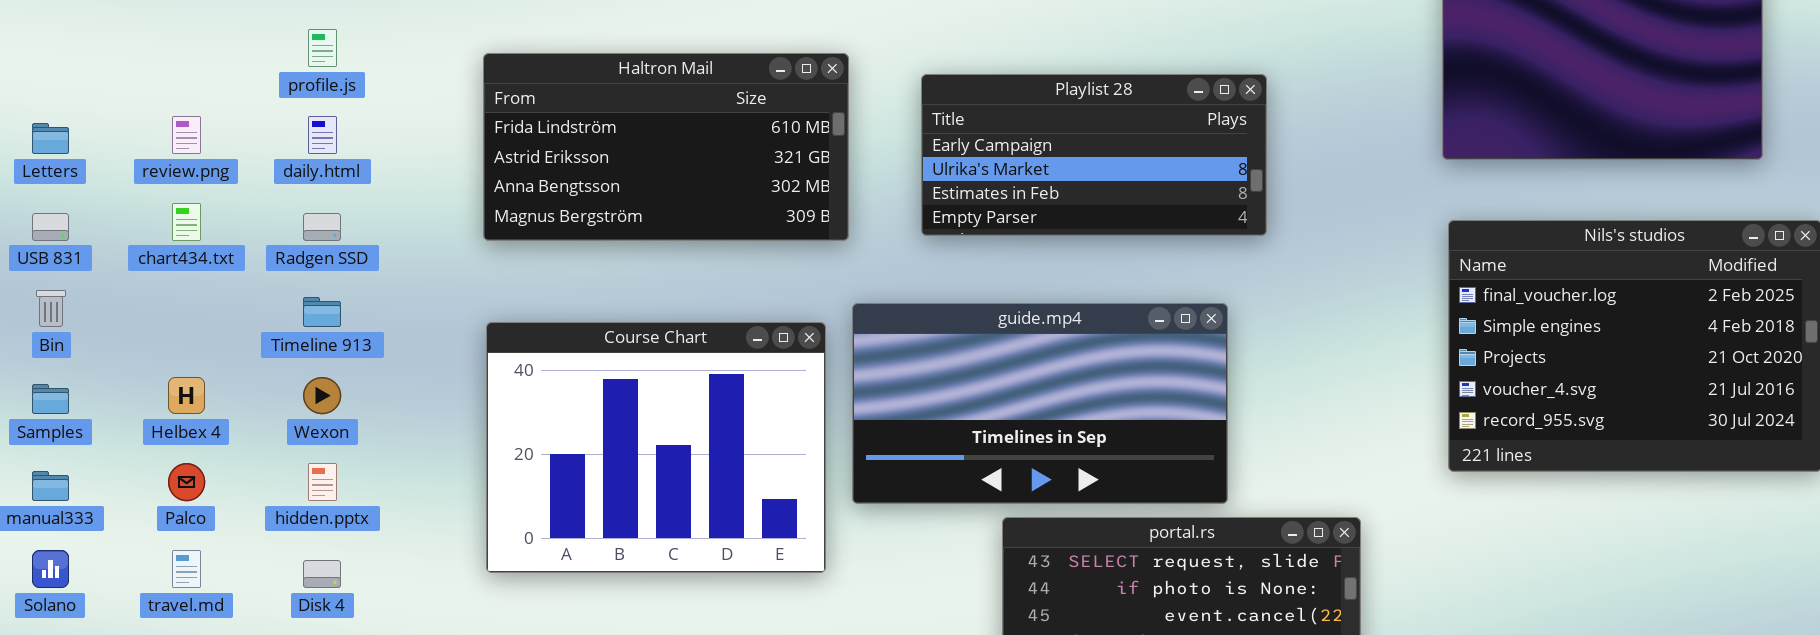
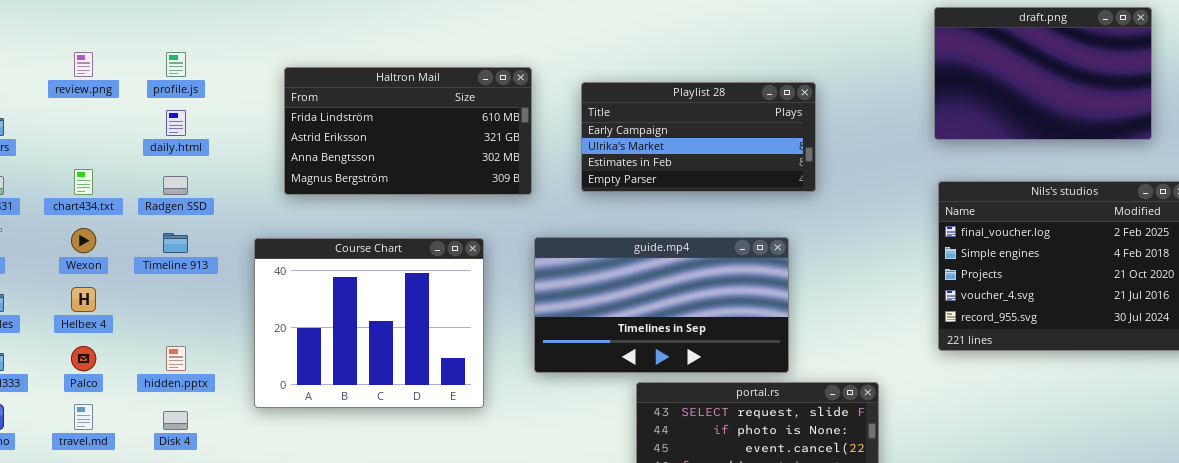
review.png: [172,116,201,154] -> [74,52,93,77], moved
Course Chart: [486,322,826,573] -> [254,238,484,408], moved
Wexon: [303,377,341,414] -> [71,228,96,253], moved

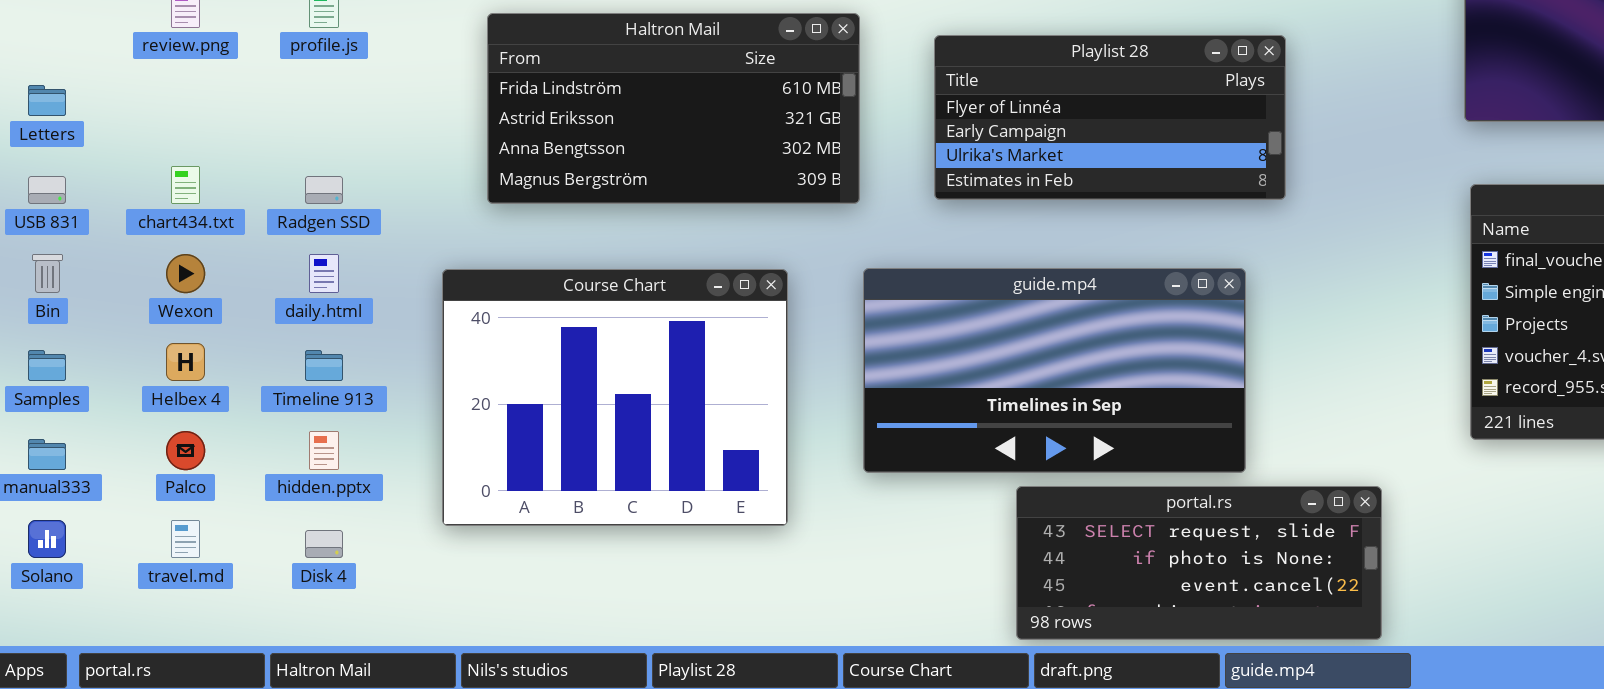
Playlist 28: [581,82,816,192] -> [934,35,1286,200], scrolled up 1 row
daily.html: [166,110,186,136] -> [309,254,339,293], moved
Timeline 913: [163,233,188,253] -> [305,350,343,381], moved

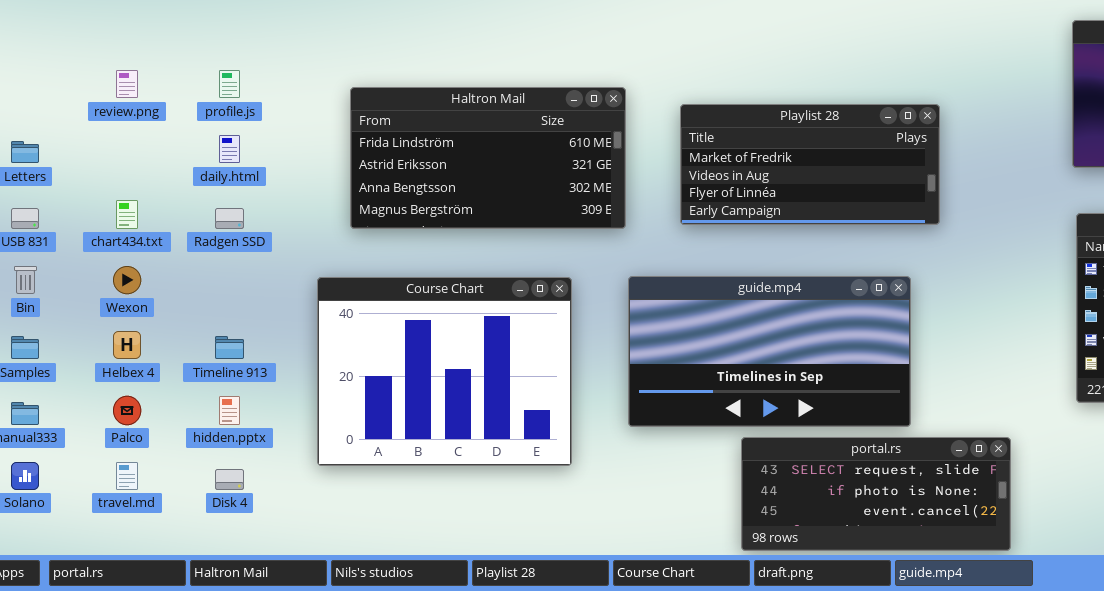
Playlist 28: [934,35,1286,200] -> [680,104,940,225], scrolled up 2 rows
daily.html: [309,254,339,293] -> [219,135,240,163], moved

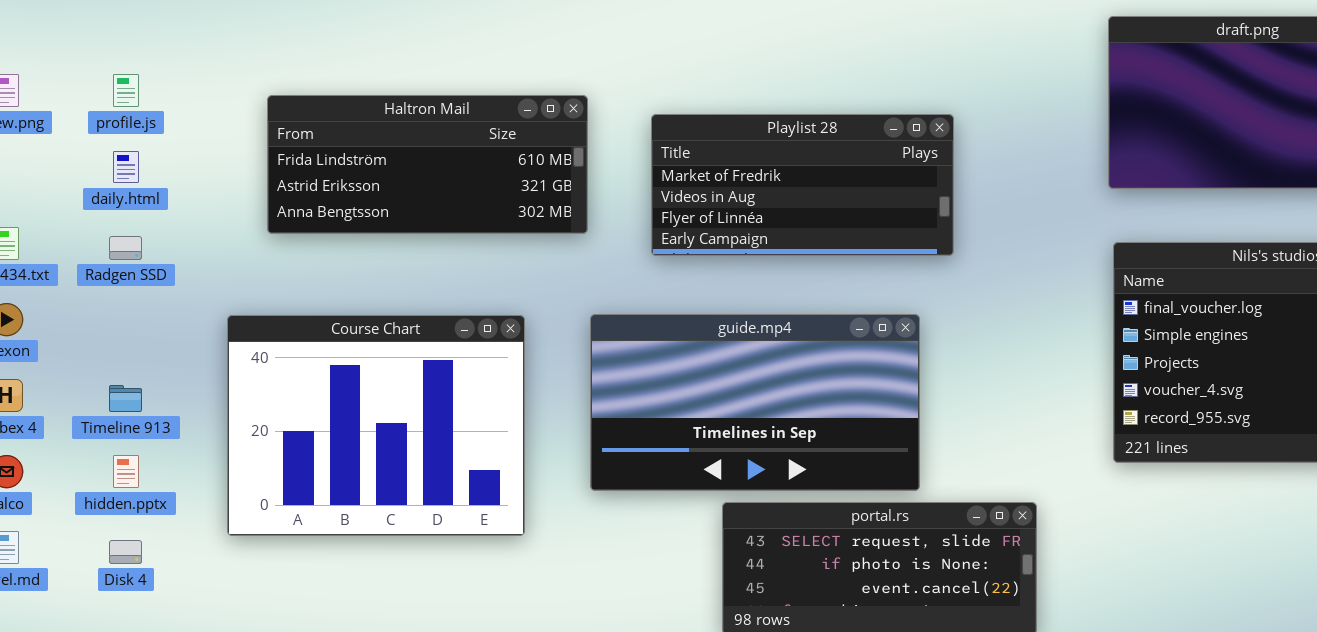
Haltron Mail: [350,87,626,229] -> [267,95,588,234], resized

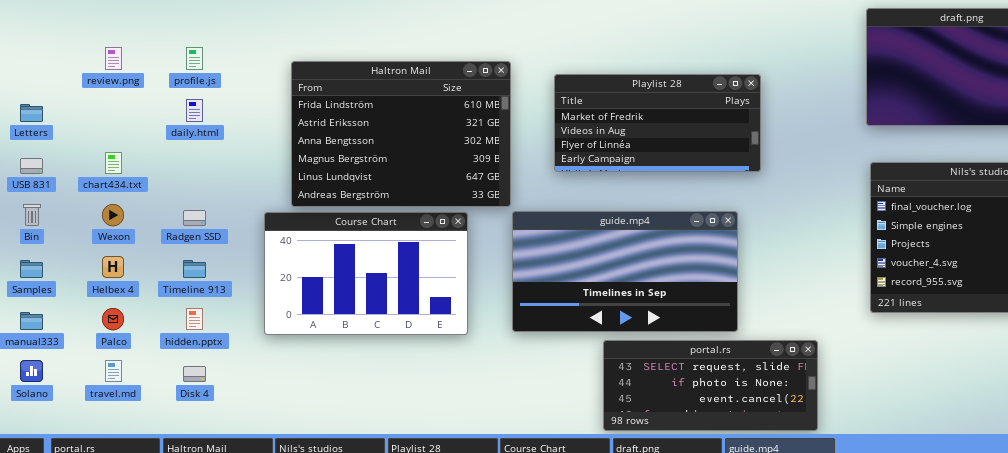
Haltron Mail: [267,95,588,234] -> [291,61,511,207], resized
Radgen SSD: [109,236,142,260] -> [183,210,206,226], moved
Course Chart: [227,315,525,536] -> [264,212,468,335], resized

